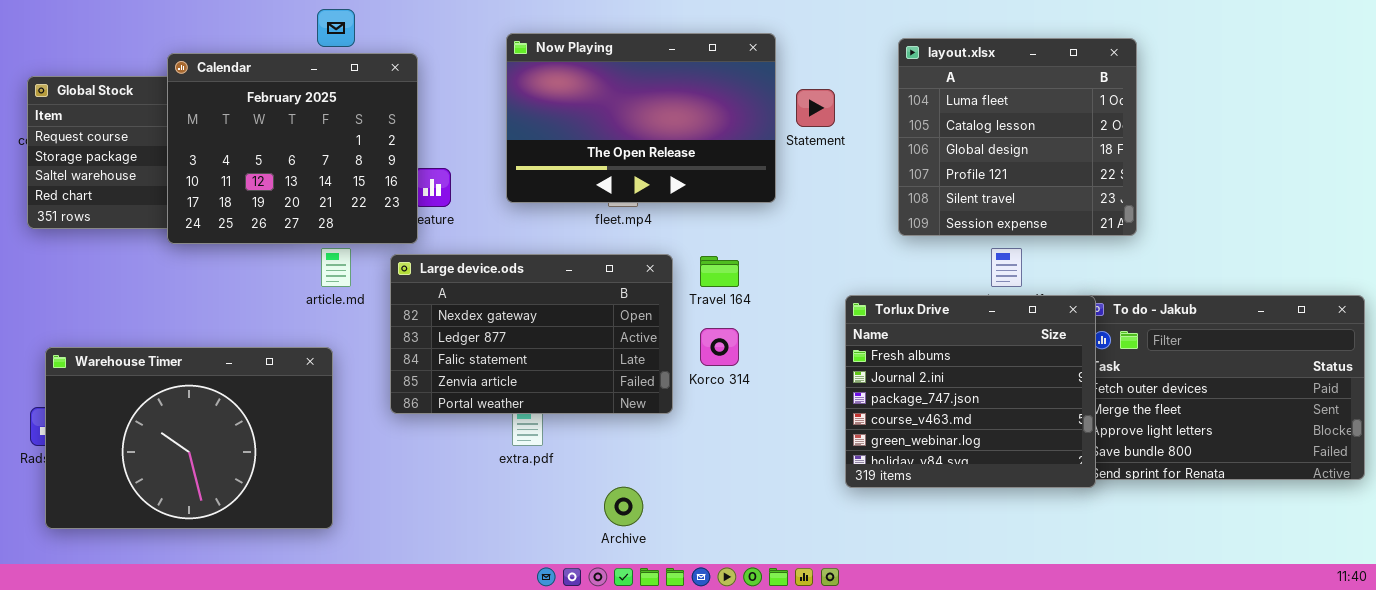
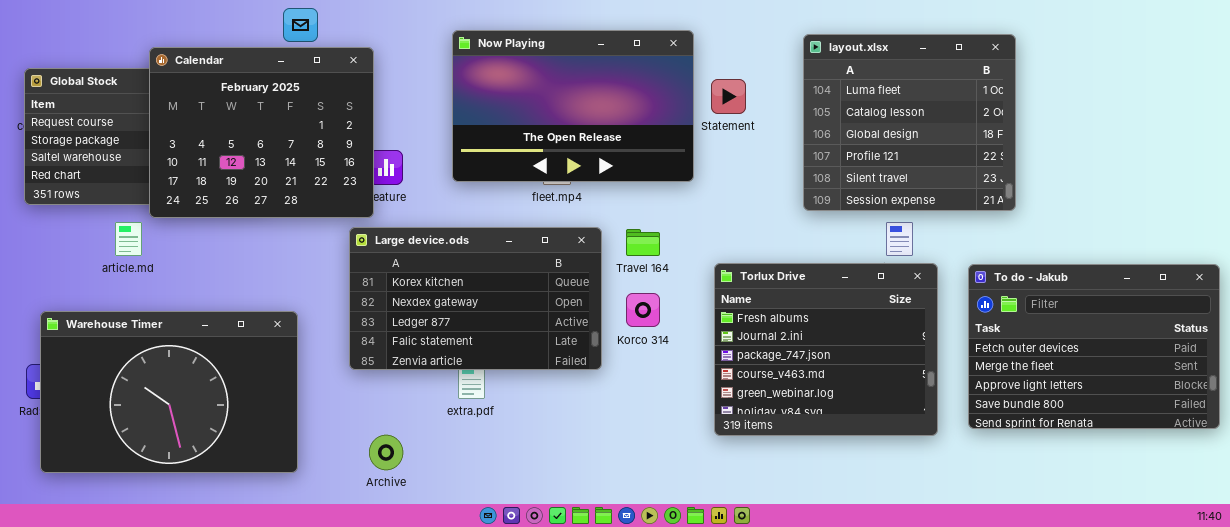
article.md: [321,248,351,287] -> [115,222,142,256], moved
Large device.ods: [390,254,673,414] -> [349,227,602,370], scrolled up 1 row
Torlux Drive: [845,295,1096,488] -> [714,263,938,436], moved
Archive: [604,487,643,526] -> [369,435,403,470], moved

